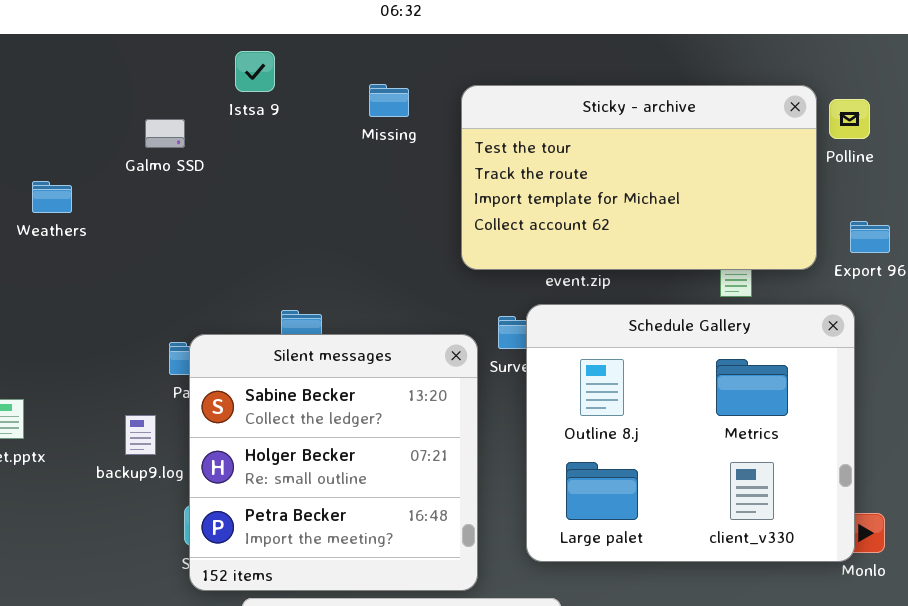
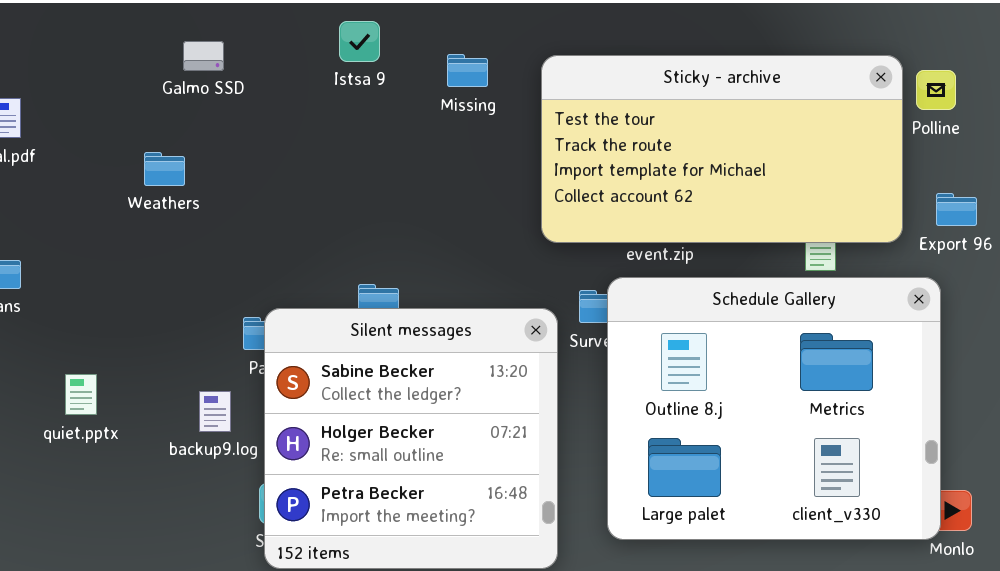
Istsa 9: [235,51,275,92] -> [339,21,380,62], moved
Galmo SSD: [145,119,185,148] -> [183,41,224,71], moved
Weathers: [32,181,72,213] -> [144,152,185,186], moved

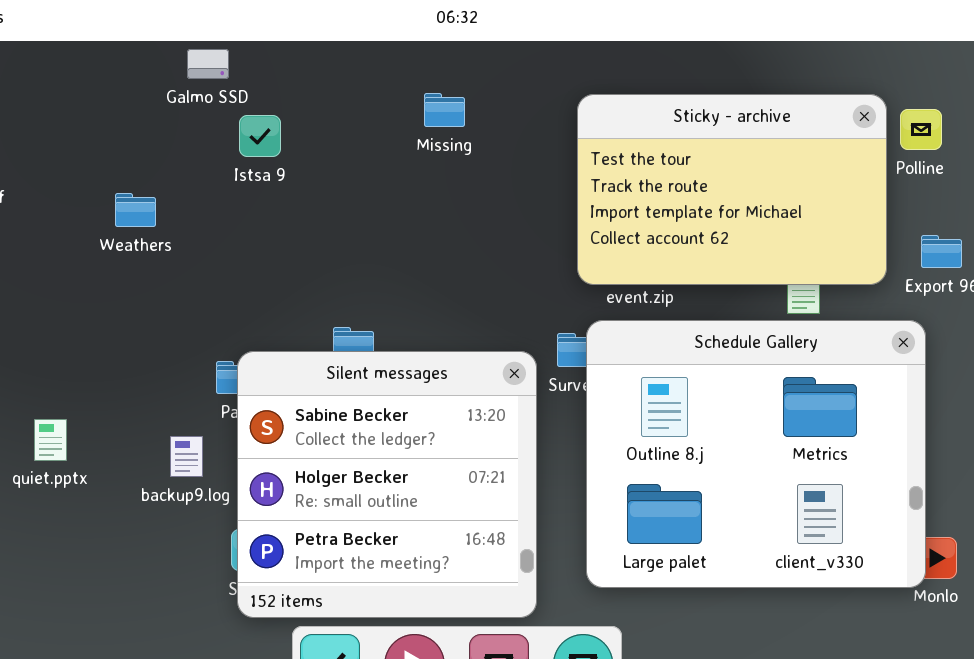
Istsa 9: [339,21,380,62] -> [239,115,281,157], moved
Galmo SSD: [183,41,224,71] -> [187,49,229,79], moved
Sticky - archive: [541,55,903,243] -> [577,94,887,285], resized

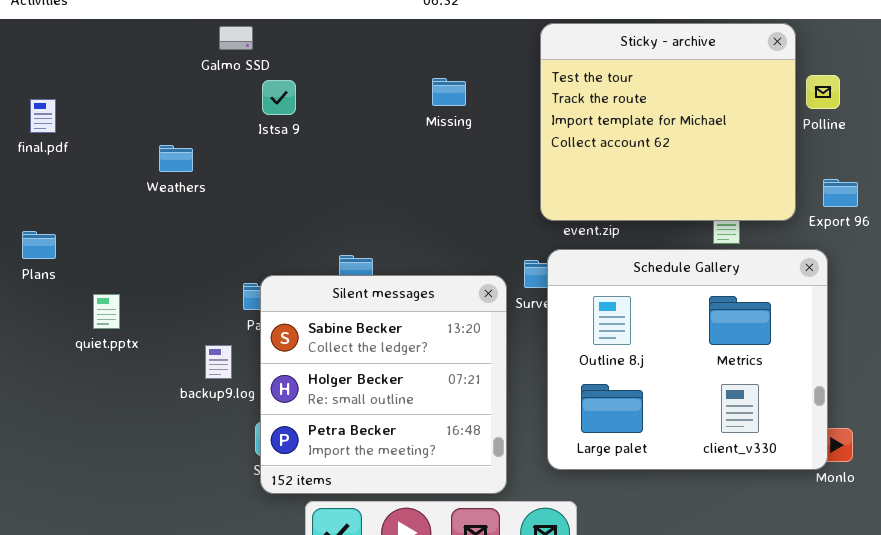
Missing: [424,93,465,127] -> [432,78,466,106], moved
Sticky - archive: [577,94,887,285] -> [540,23,796,221], resized
quiet.pptx: [34,419,67,461] -> [93,294,120,329], moved

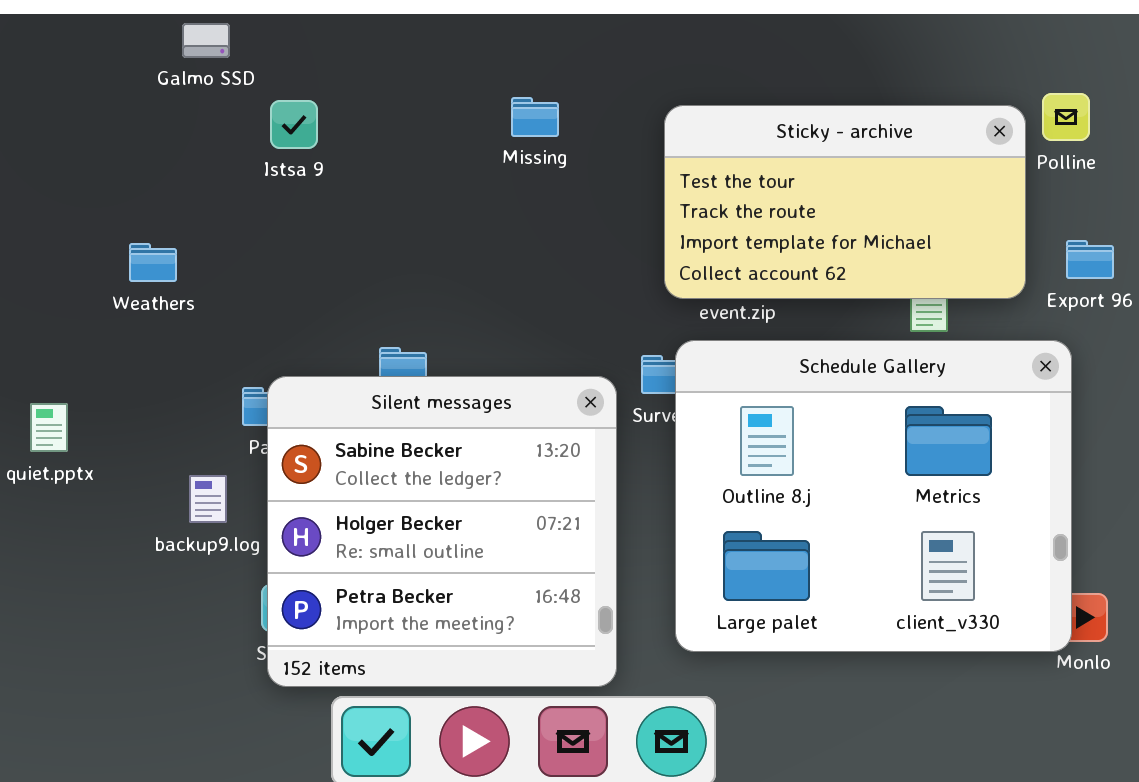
Sticky - archive: [540,23,796,221] -> [664,105,1026,299], resized
Galmo SSD: [219,26,253,50] -> [182,23,230,58], moved
Weathers: [159,145,193,172] -> [129,243,177,282], moved

